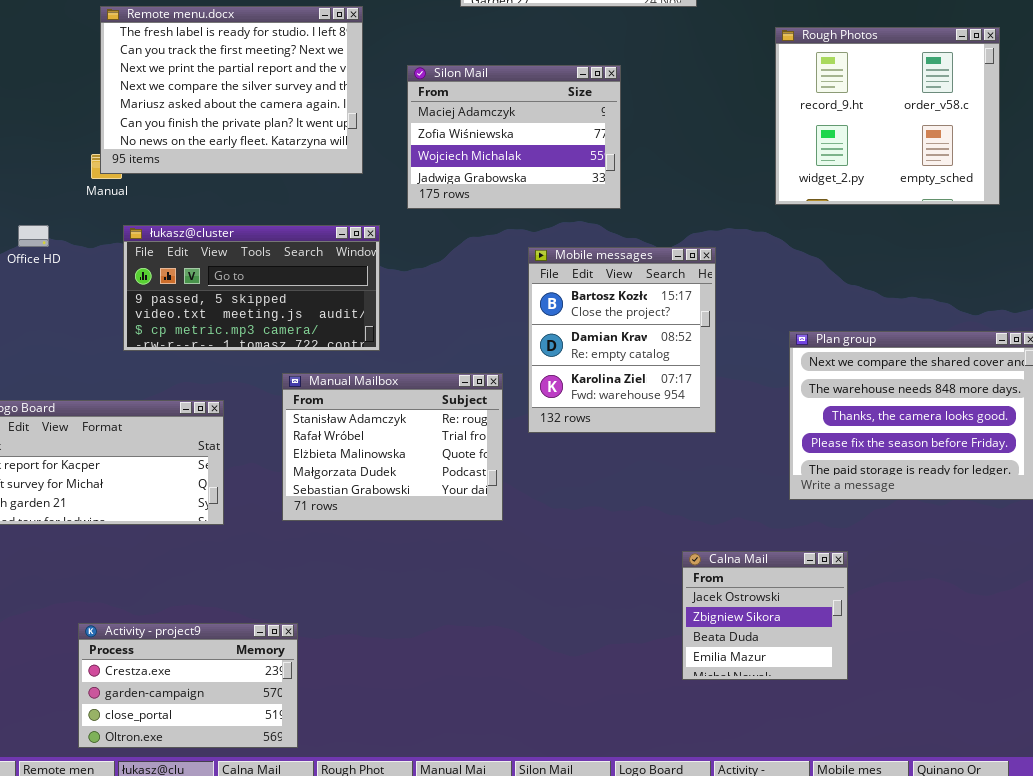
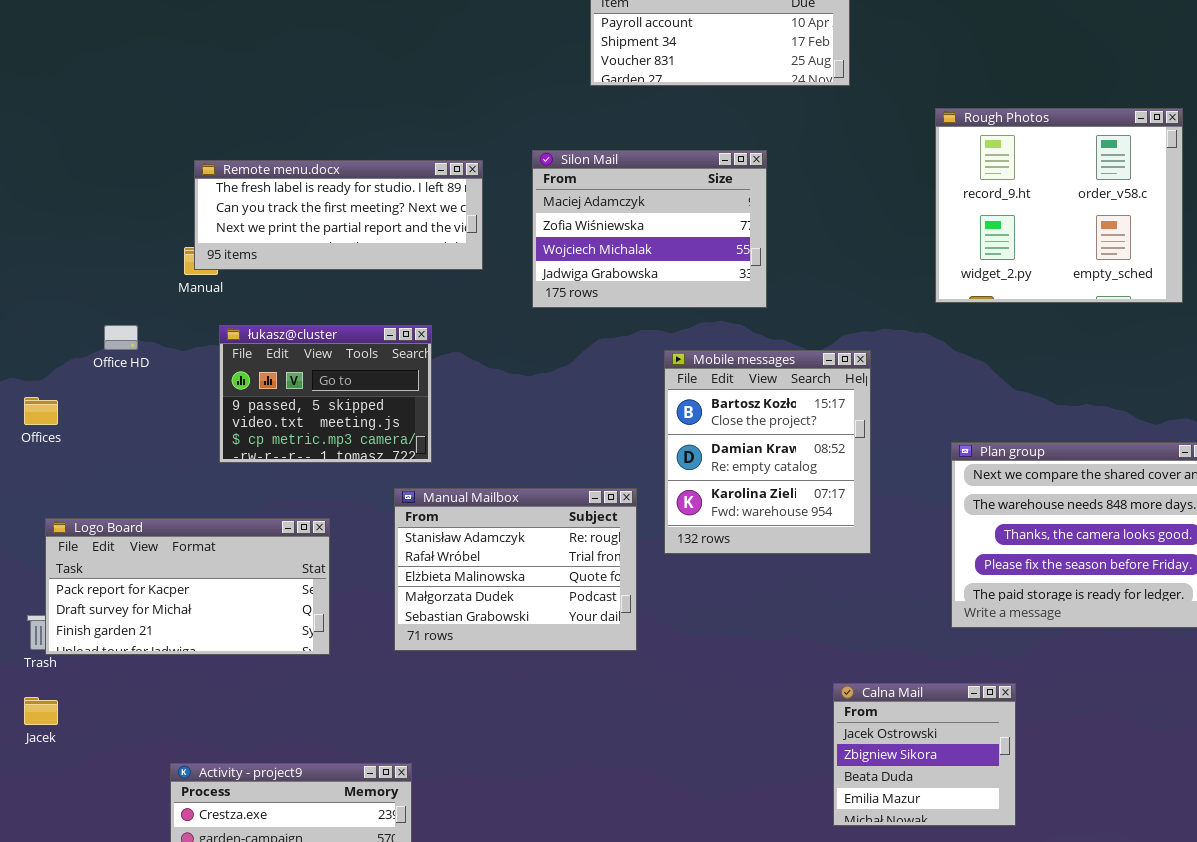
Remote menu.docx: [100,6,363,174] -> [194,160,483,270], resized
łukasz@cluster: [123,225,380,351] -> [219,325,432,463], resized

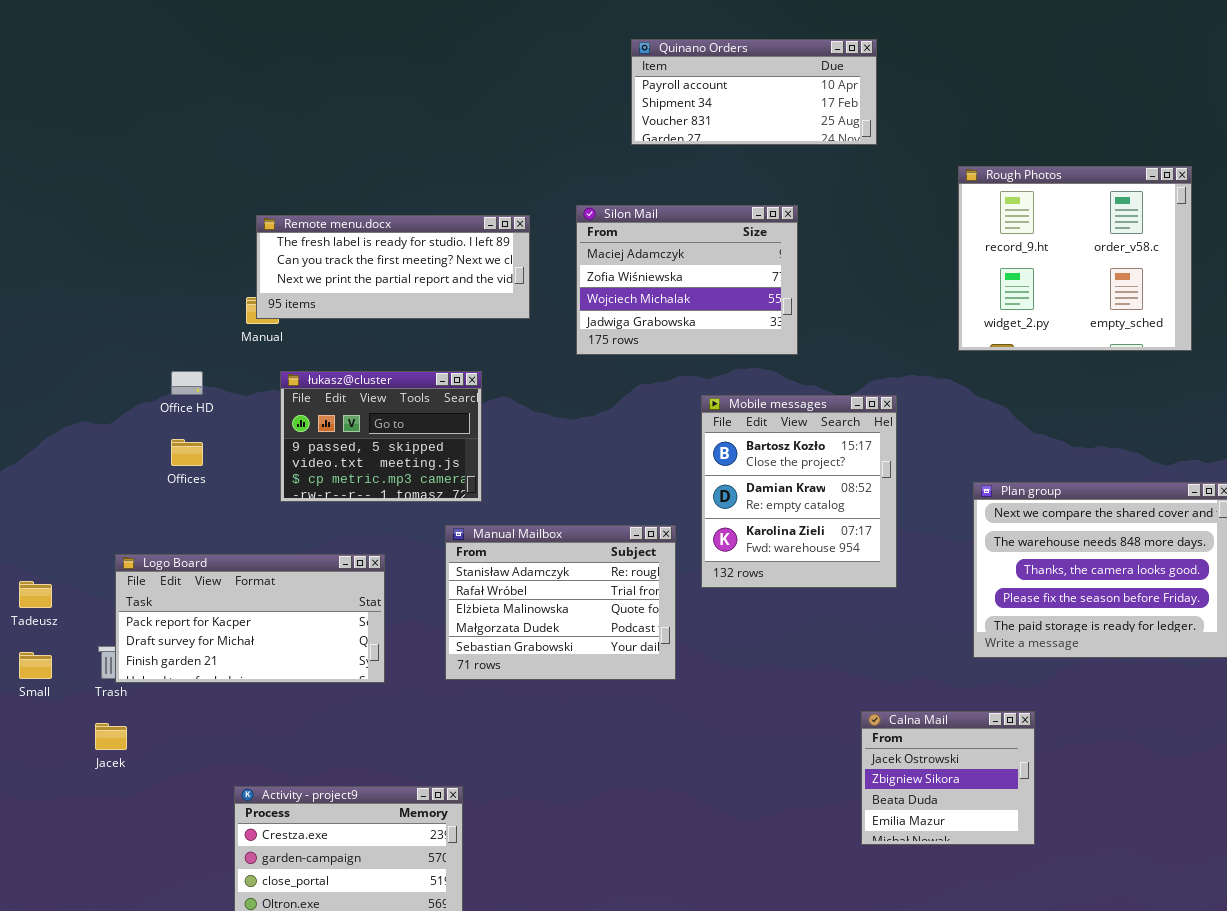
Offices: [24,397,58,425] -> [171,439,203,466], moved

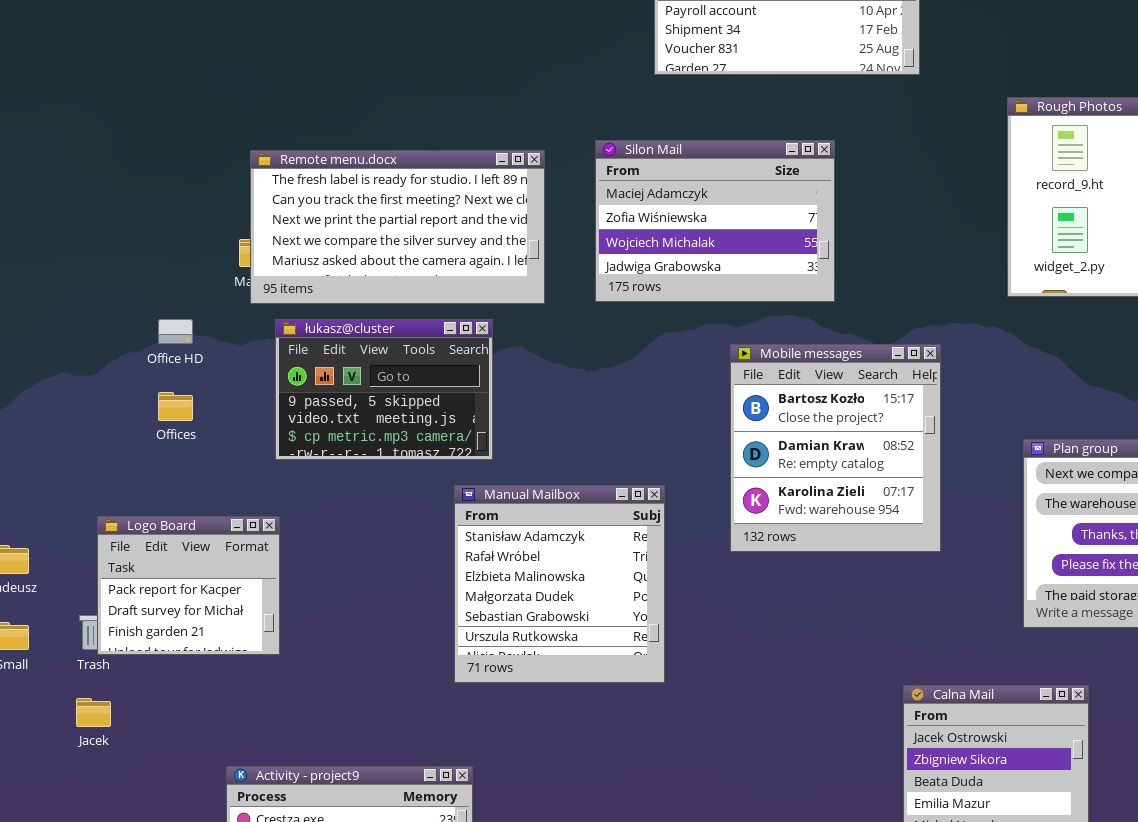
Remote menu.docx: [256,215,530,319] -> [250,150,545,304], resized
Manual Mailbox: [445,525,676,680] -> [454,485,665,683], resized
Logo Board: [115,554,385,683] -> [97,516,280,655], resized

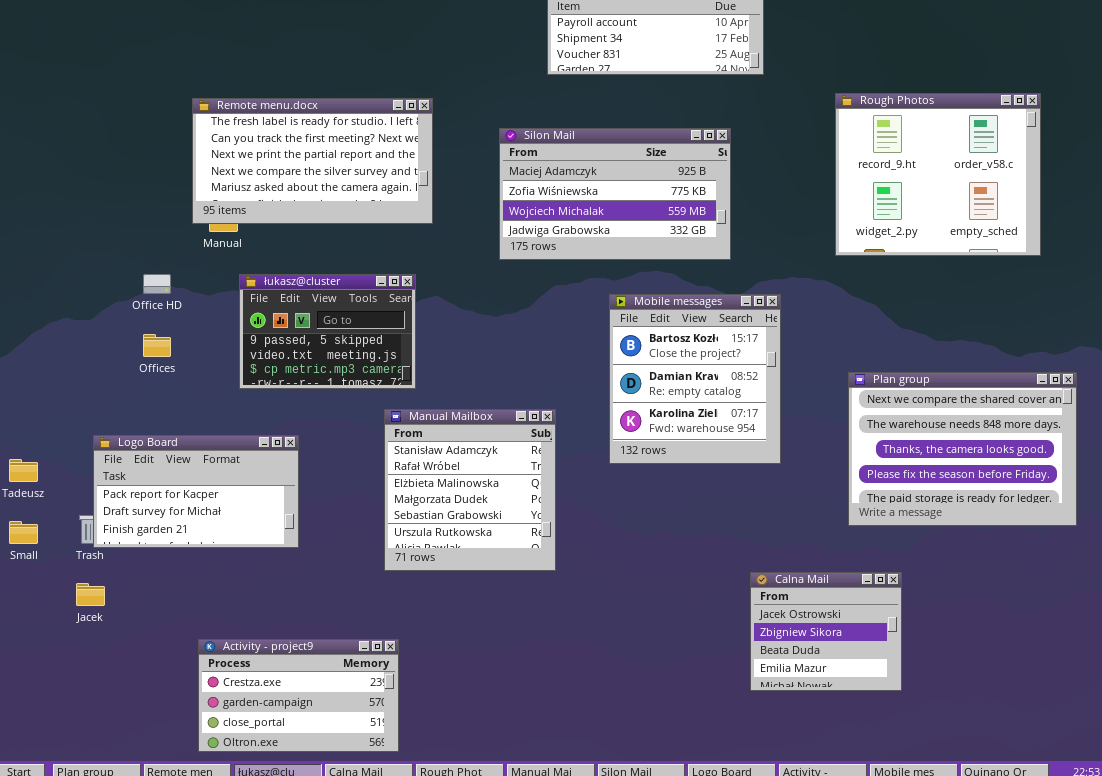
Silon Mail: [595,140,835,302] -> [499,128,731,260], resized
Remote menu.docx: [250,150,545,304] -> [192,98,433,224], moved
Logo Board: [97,516,280,655] -> [93,435,299,548], resized

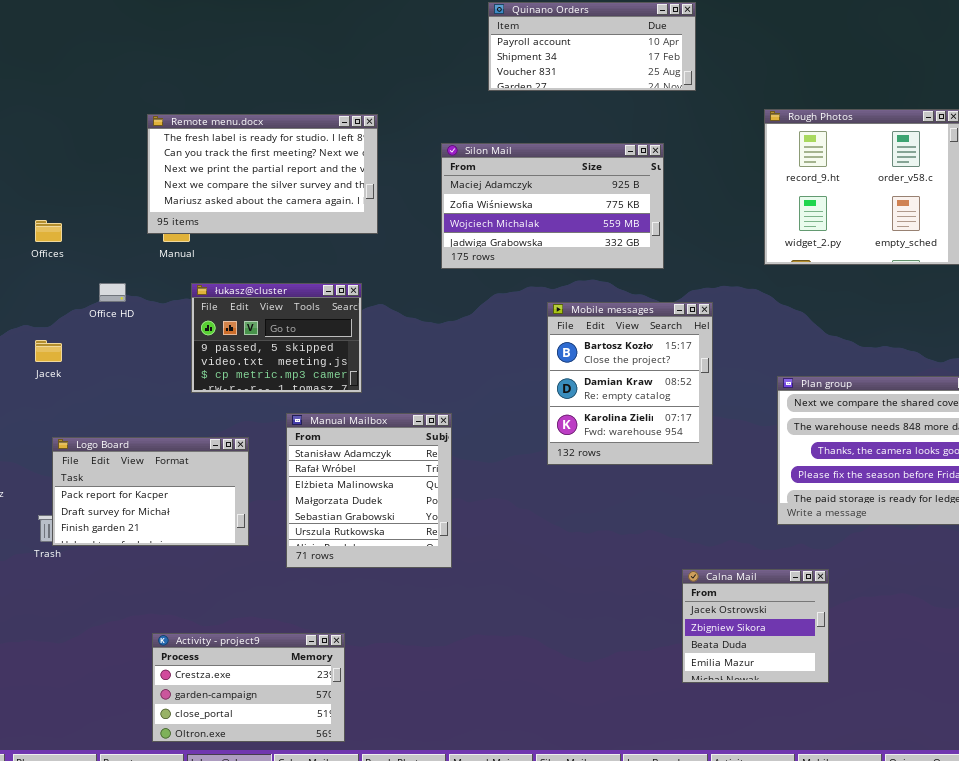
Offices: [143,334,171,357] -> [35,220,62,242], moved
Manual Mailbox: [384,409,556,571] -> [286,413,452,568], moved
Jacek: [76,583,105,606] -> [35,340,62,362], moved

